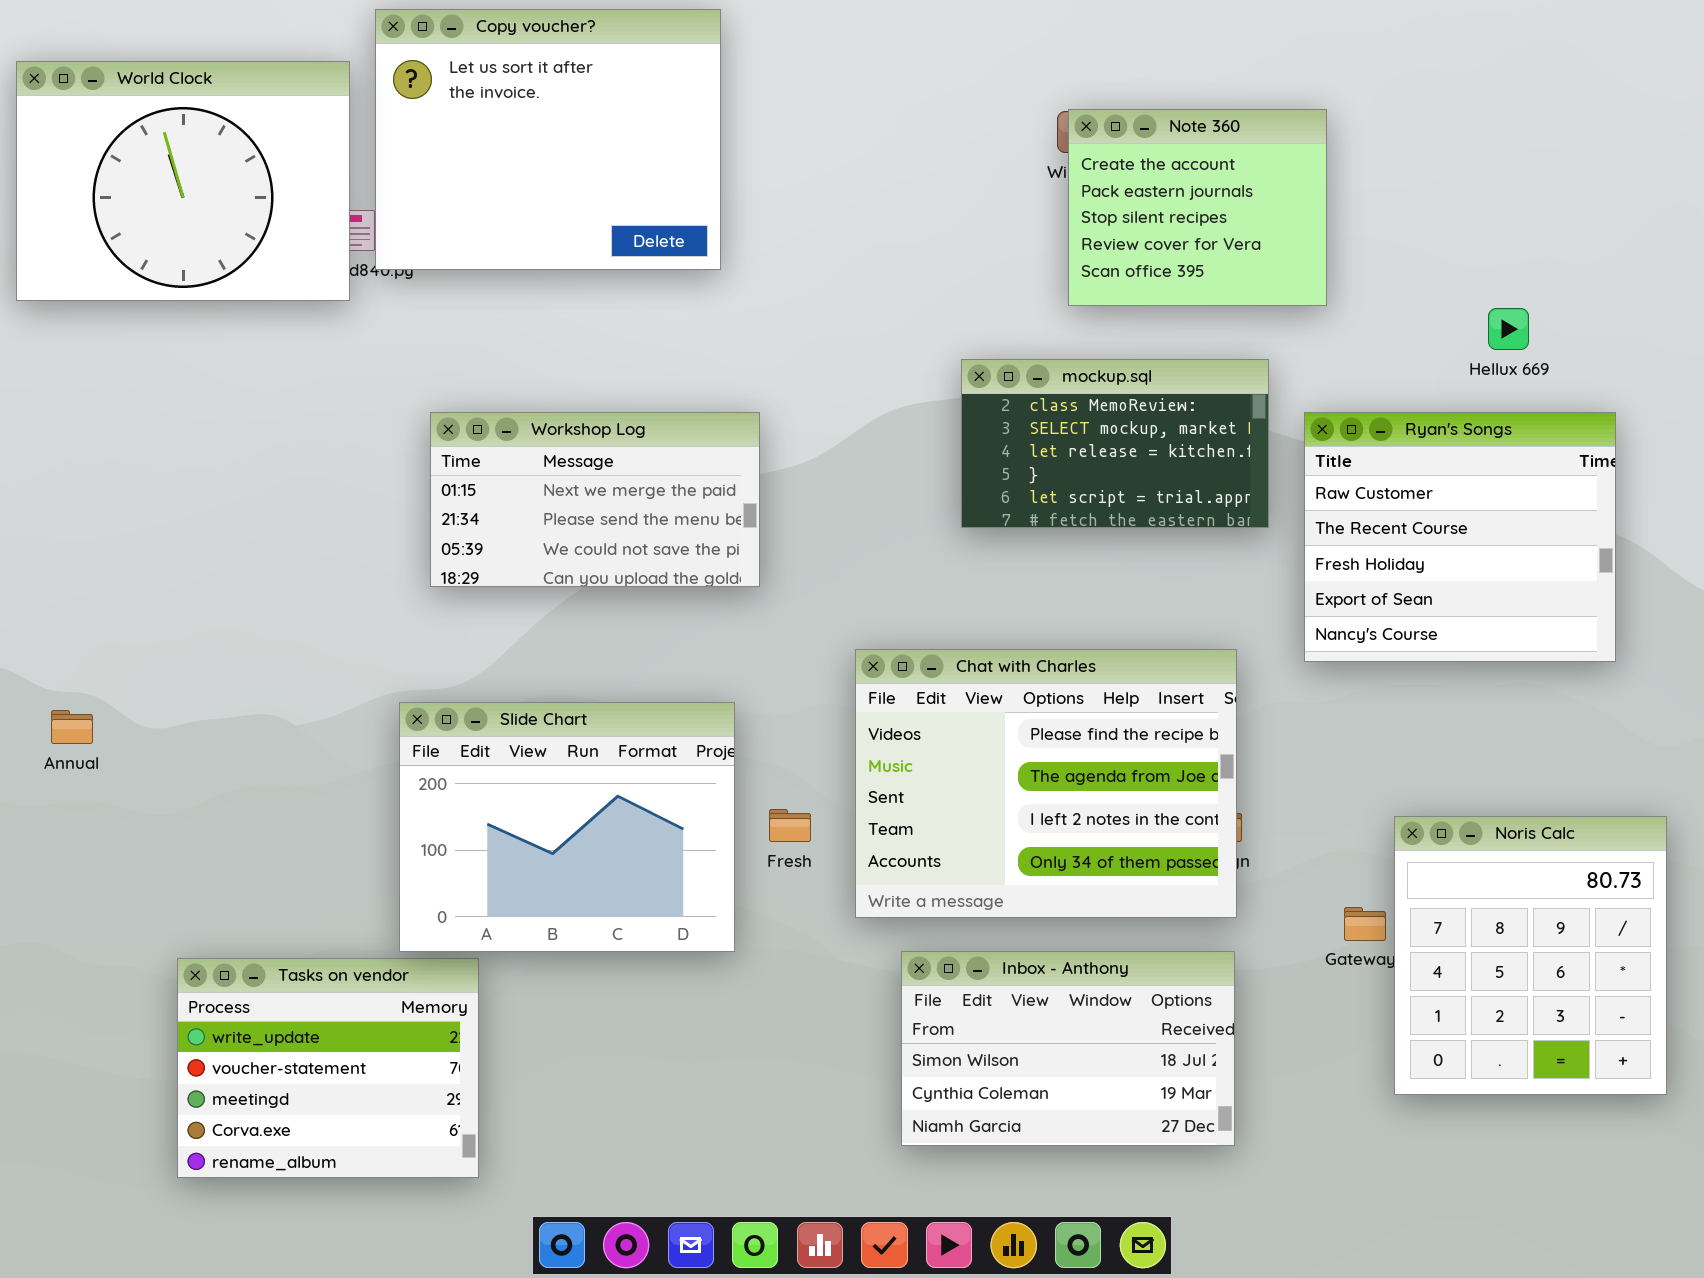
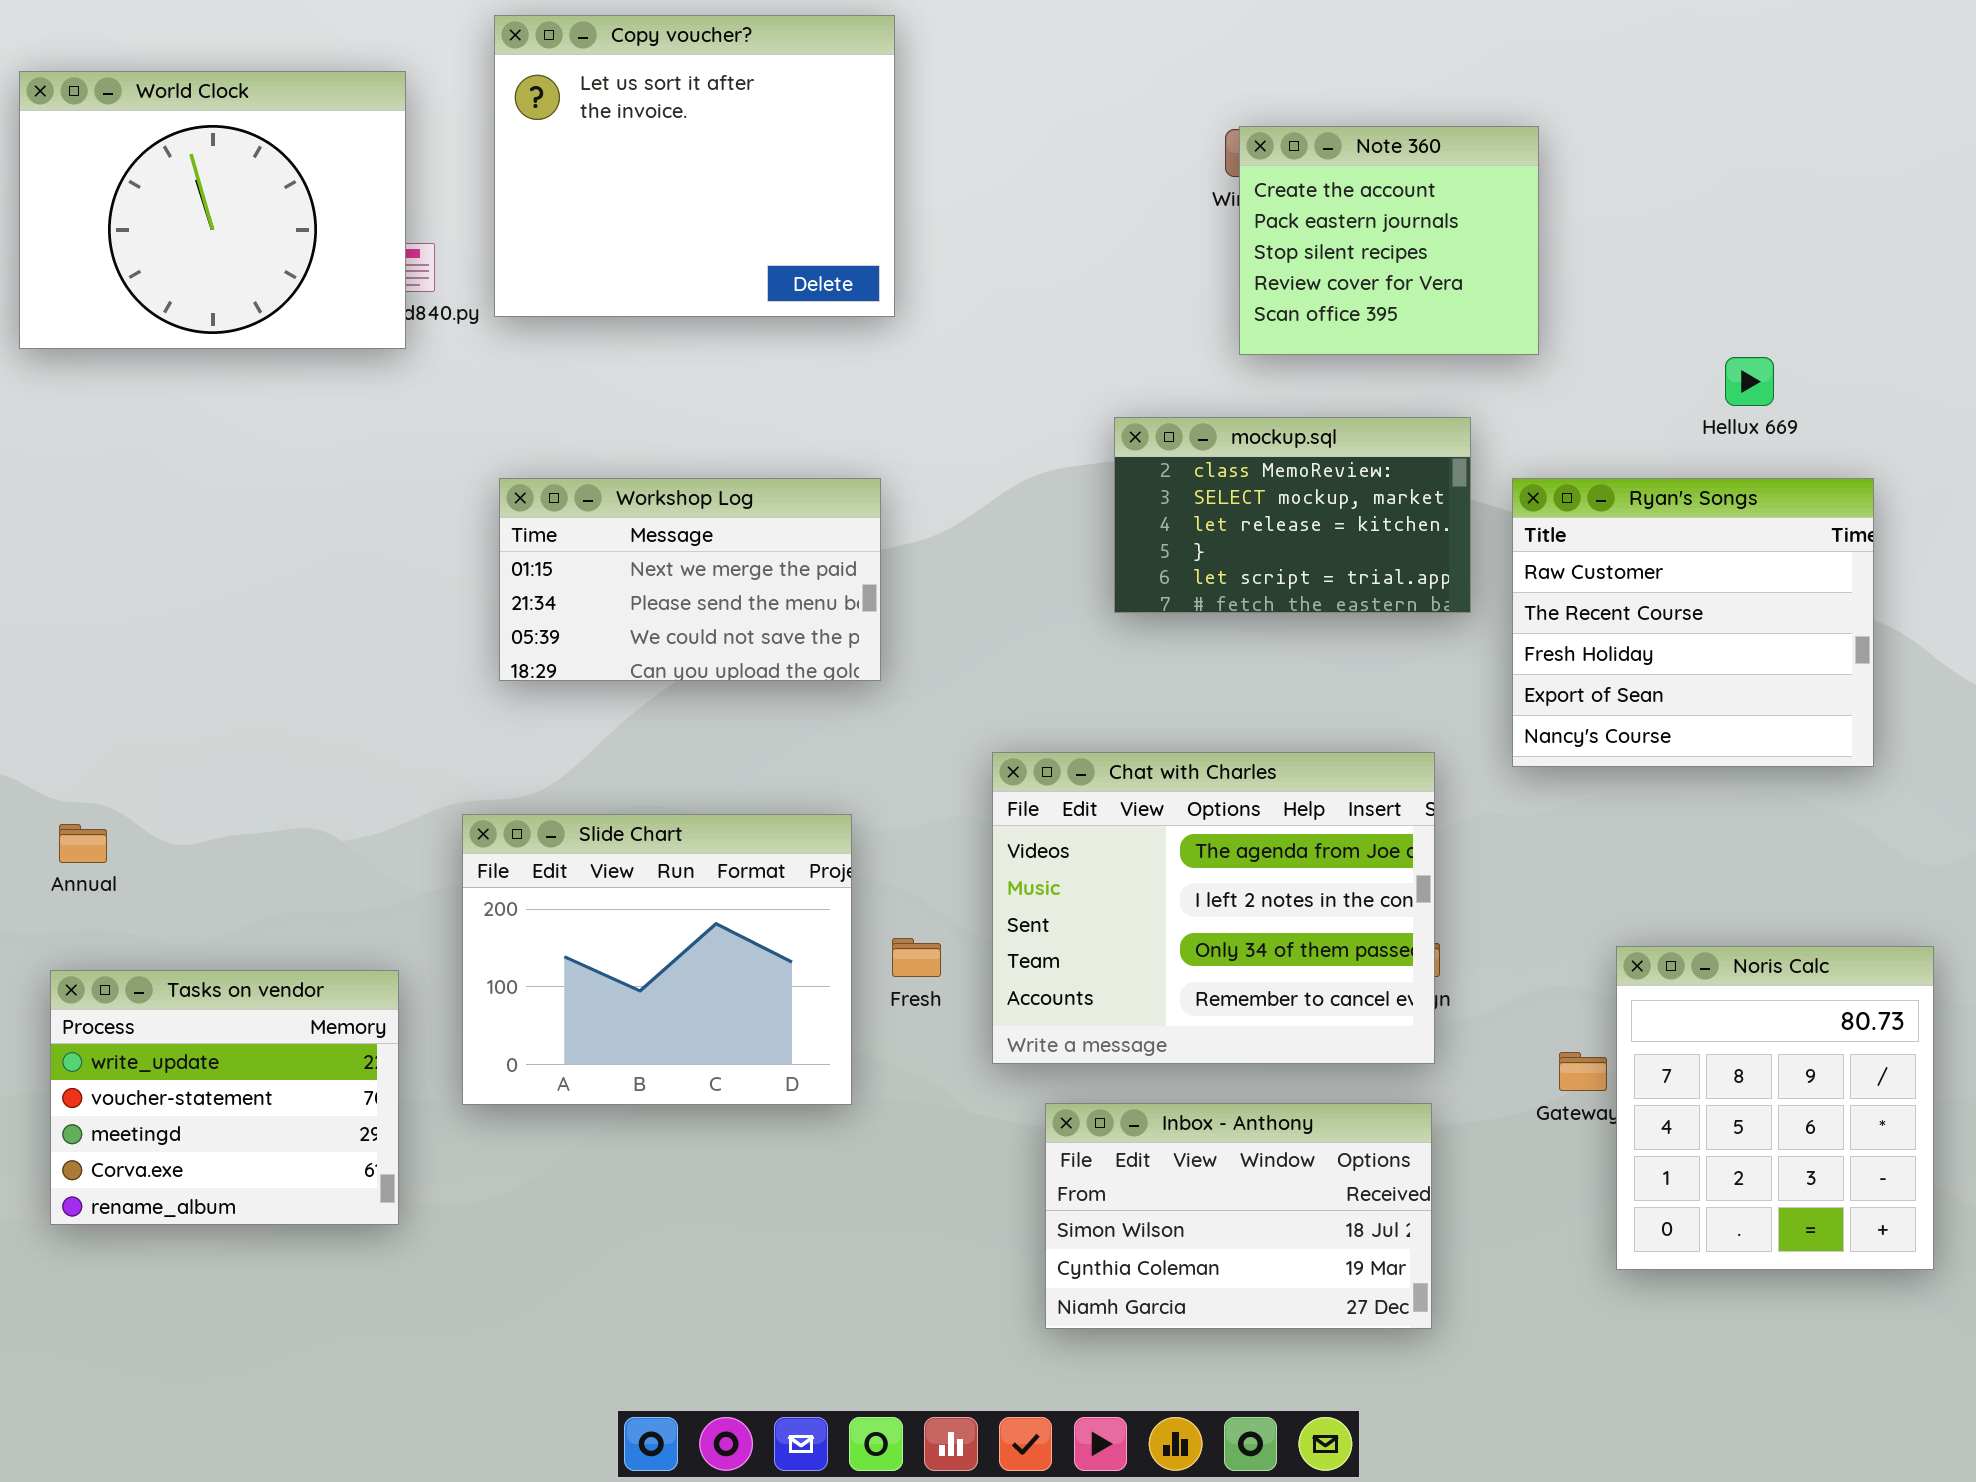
Copy voucher?: [375,9,721,270] -> [494,15,895,317], moved
Chat with Charles: [855,649,1237,918] -> [992,752,1435,1064], scrolled down 1 row
Tasks on vendor: [177,958,479,1178] -> [50,970,399,1225], moved

